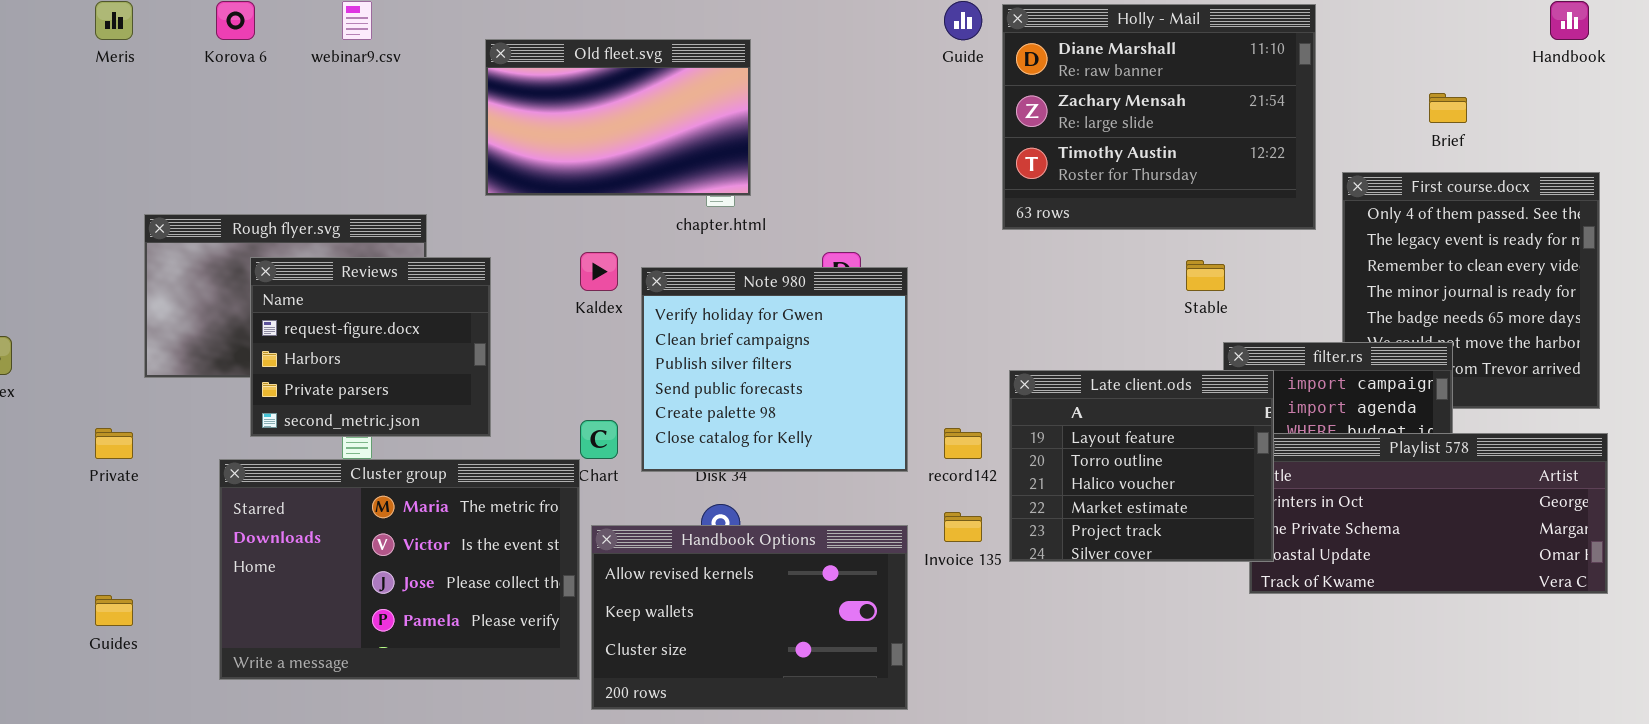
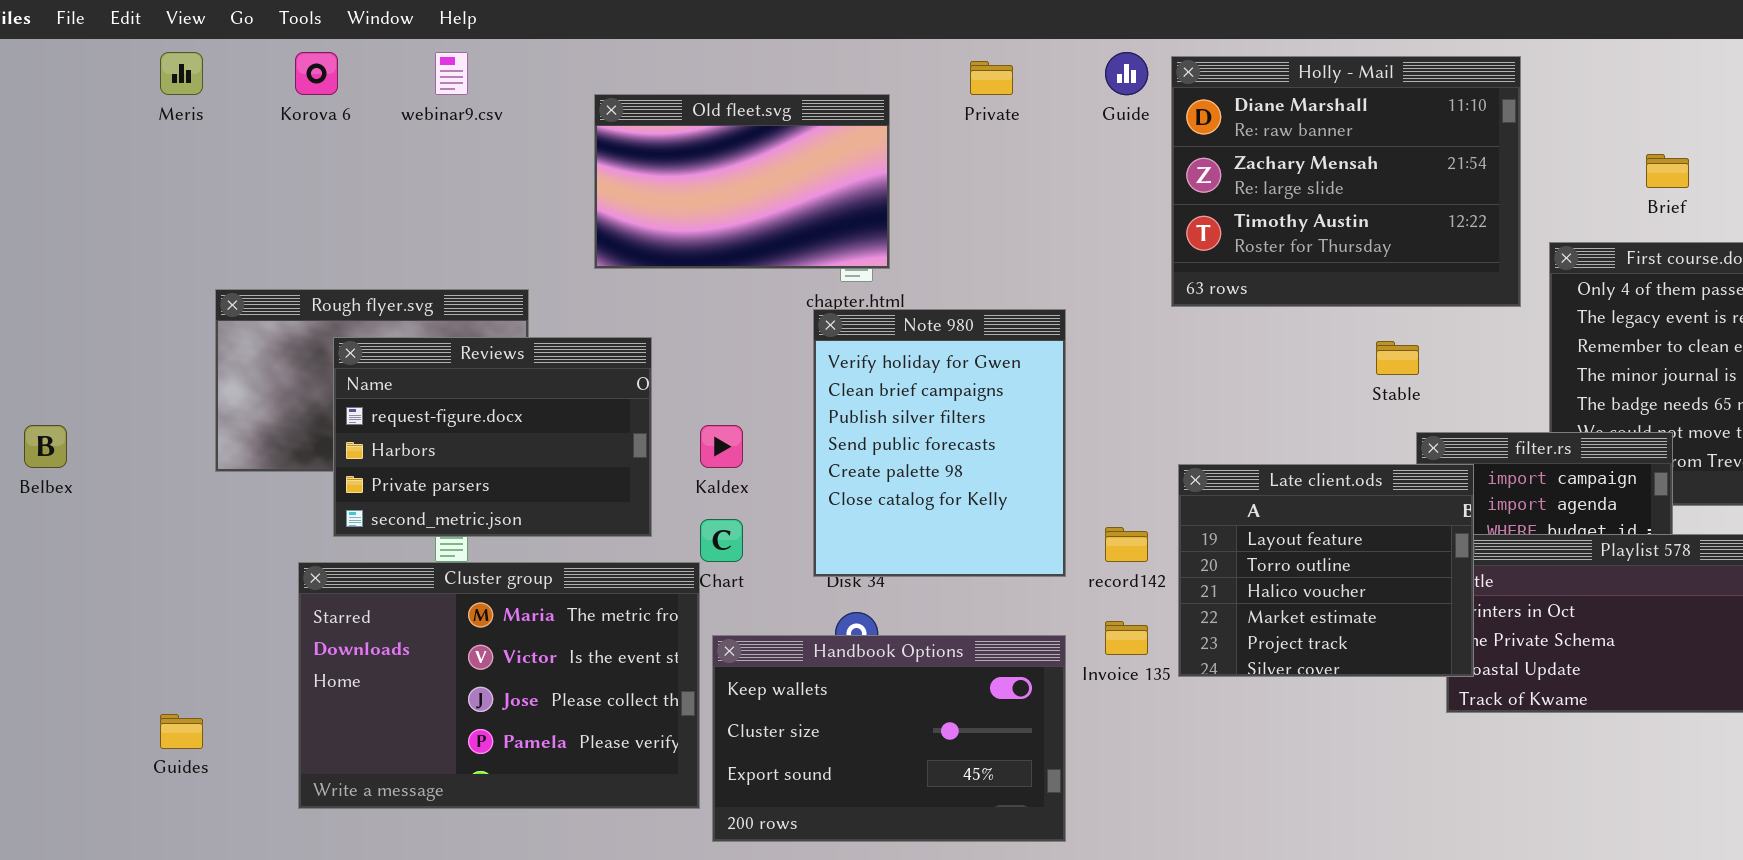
Kaldex: [580,252,618,291] -> [700,425,743,468], moved
Reviews: [250,257,491,437] -> [333,337,652,537], resized
Note 980: [641,267,908,472] -> [813,309,1066,577], resized
Private: [95,428,133,459] -> [970,61,1013,95], moved
Handbook Options: [591,525,908,710] -> [712,635,1066,842], scrolled down 1 row

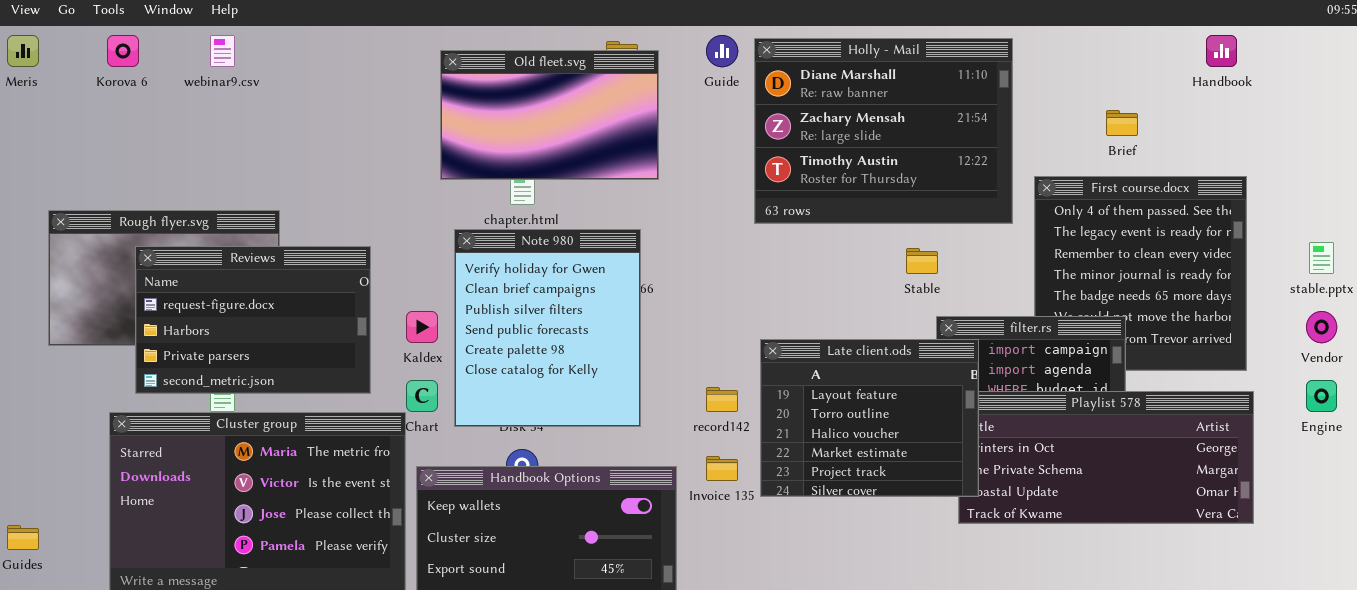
Old fleet.svg: [594,94,890,269] -> [440,50,659,180], moved
Note 980: [813,309,1066,577] -> [454,229,641,427], moved

